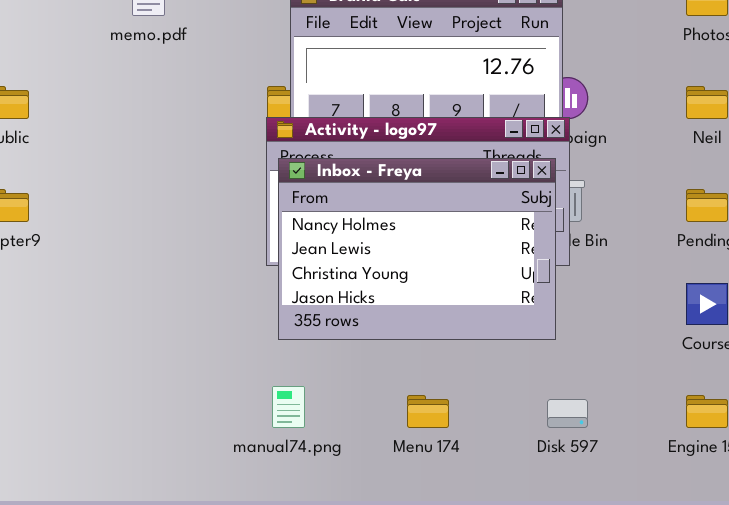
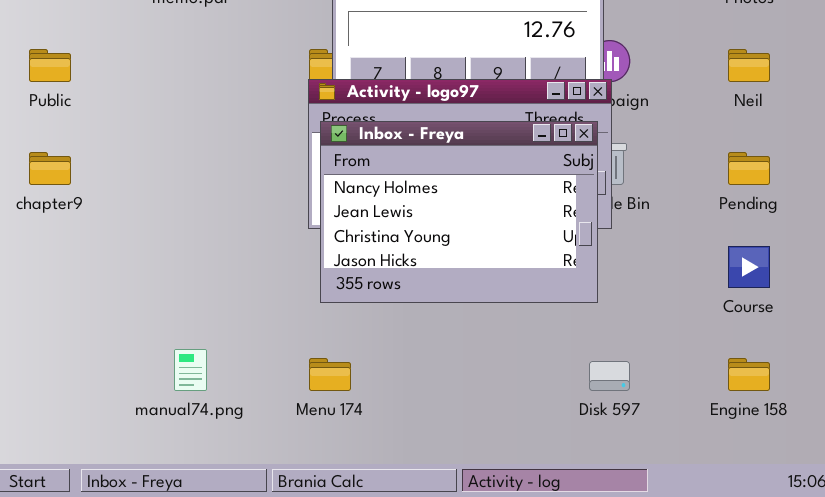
manual74.png: [272,386,305,428] -> [174,349,207,391], moved
Menu 174: [407,395,449,428] -> [309,358,351,391], moved

